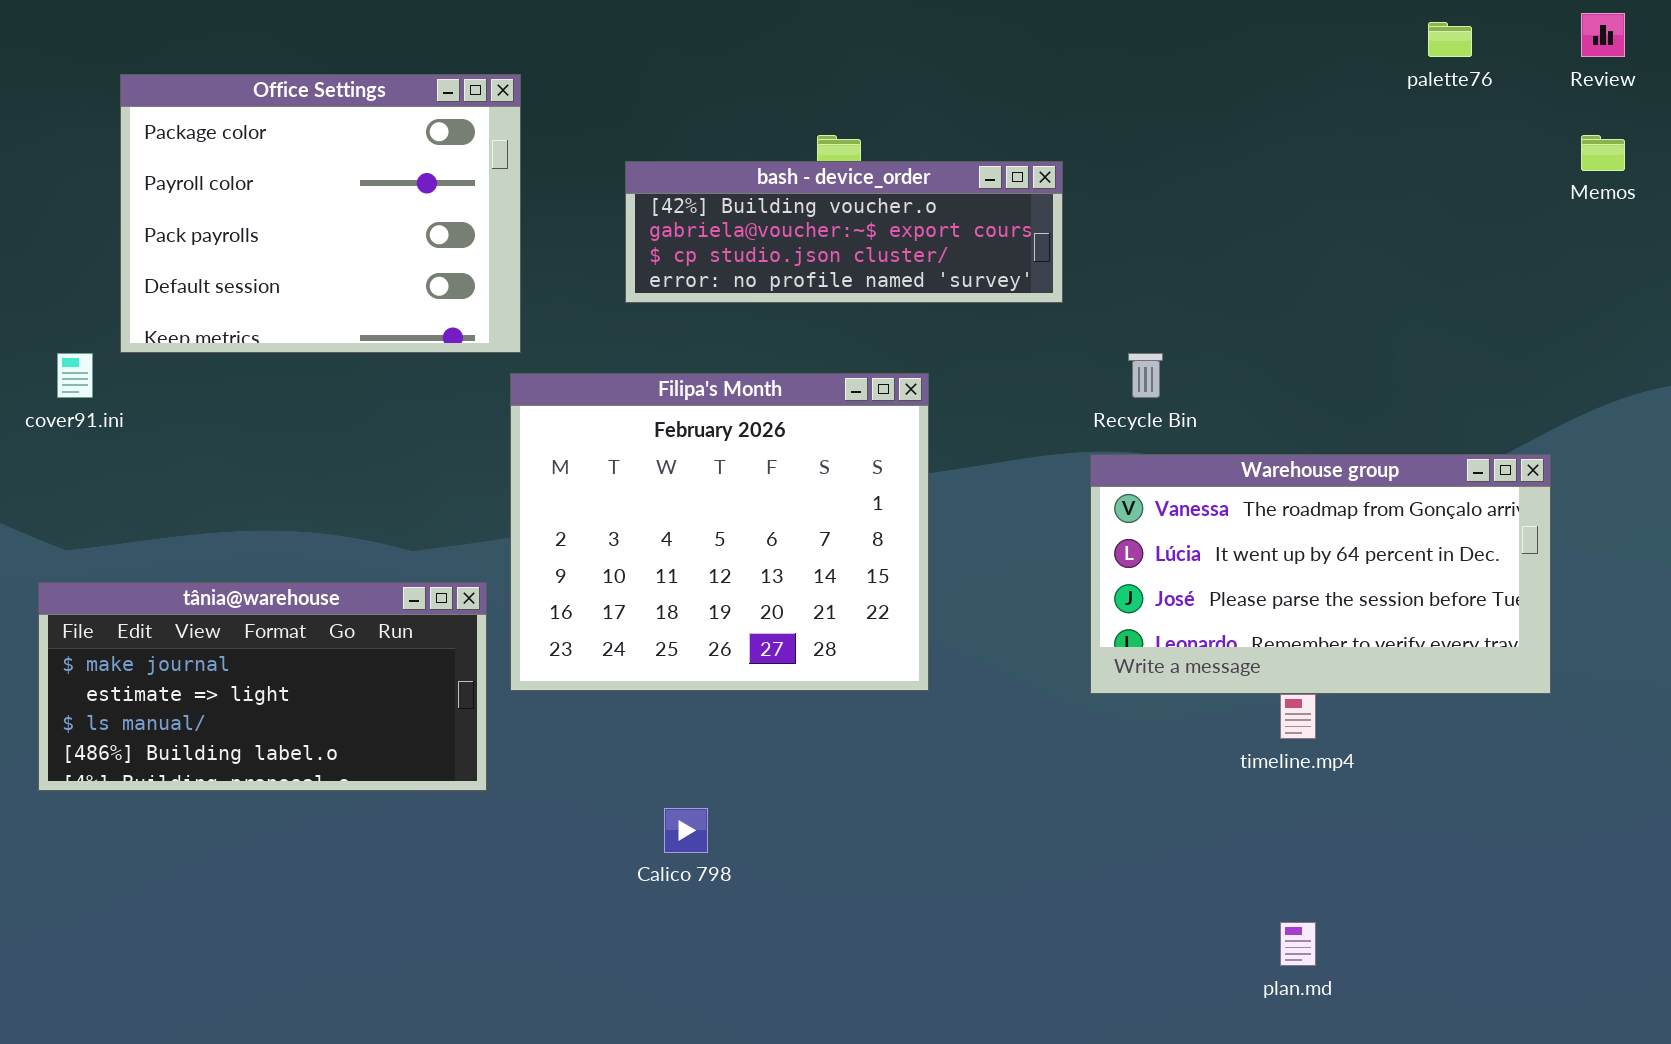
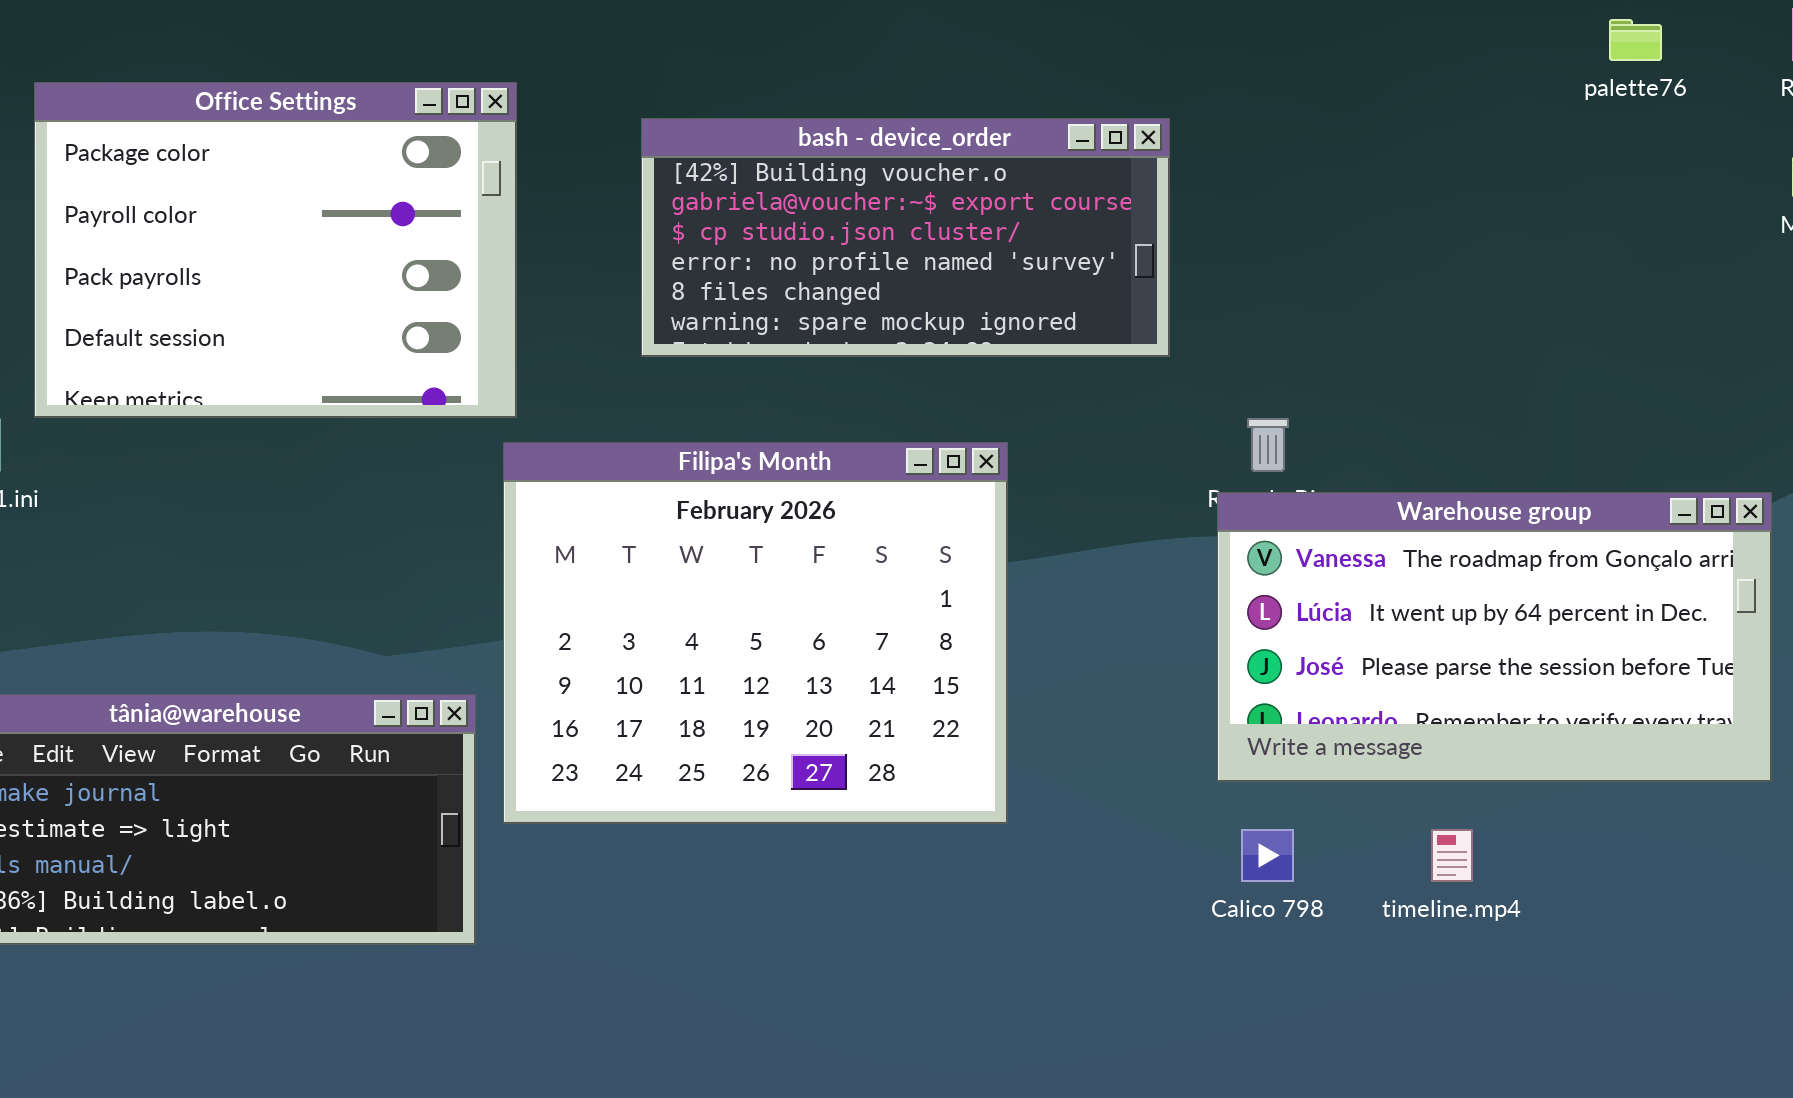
bash - device_order: [625,161,1063,303] -> [641,118,1170,357], resized
Warehouse group: [1090,454,1551,694] -> [1217,492,1772,782], moved
Calico 798: [664,808,708,853] -> [1241,829,1294,882], moved

